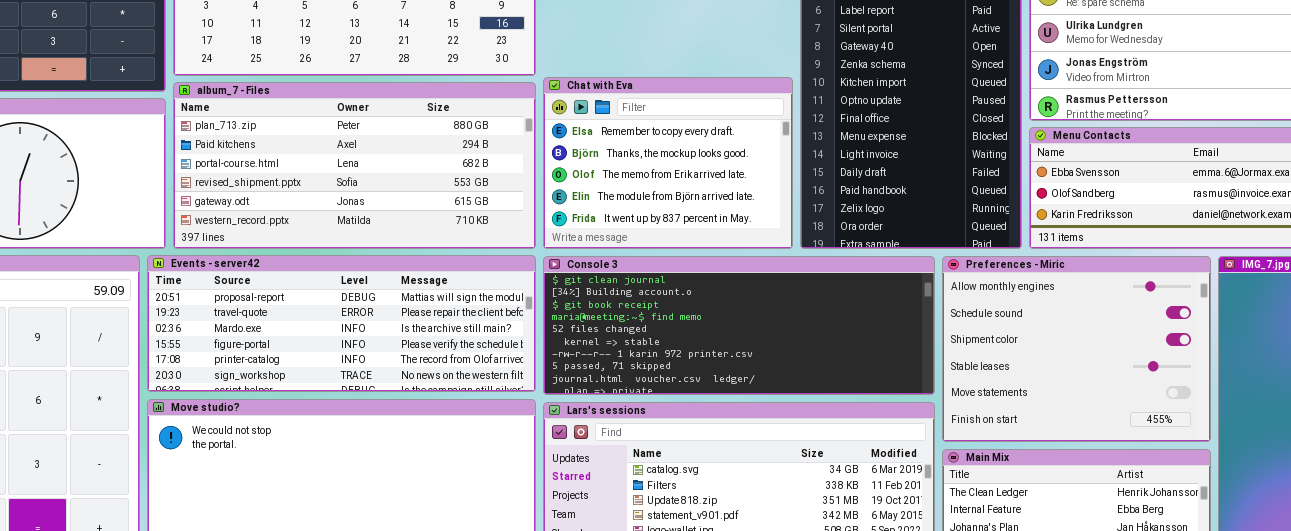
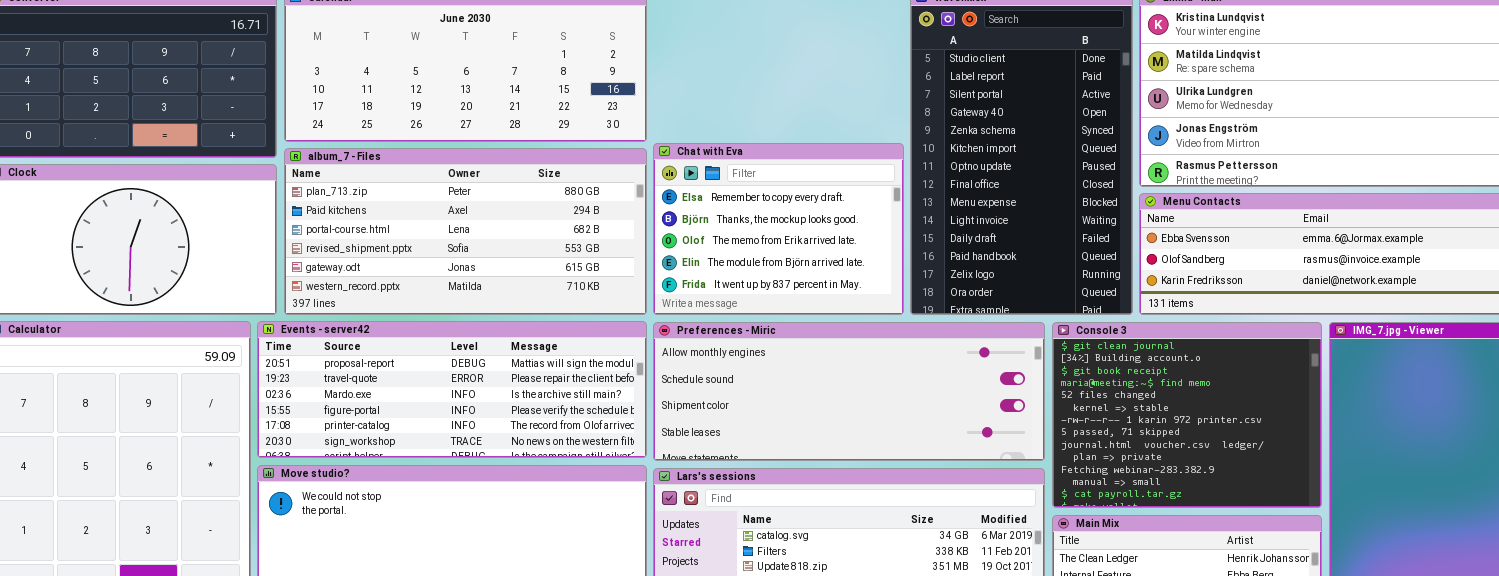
Console 3: [543,256,935,395] -> [1052,322,1322,508], moved, resized
Preferences - Miric: [942,256,1211,442] -> [653,322,1045,461], moved, resized

